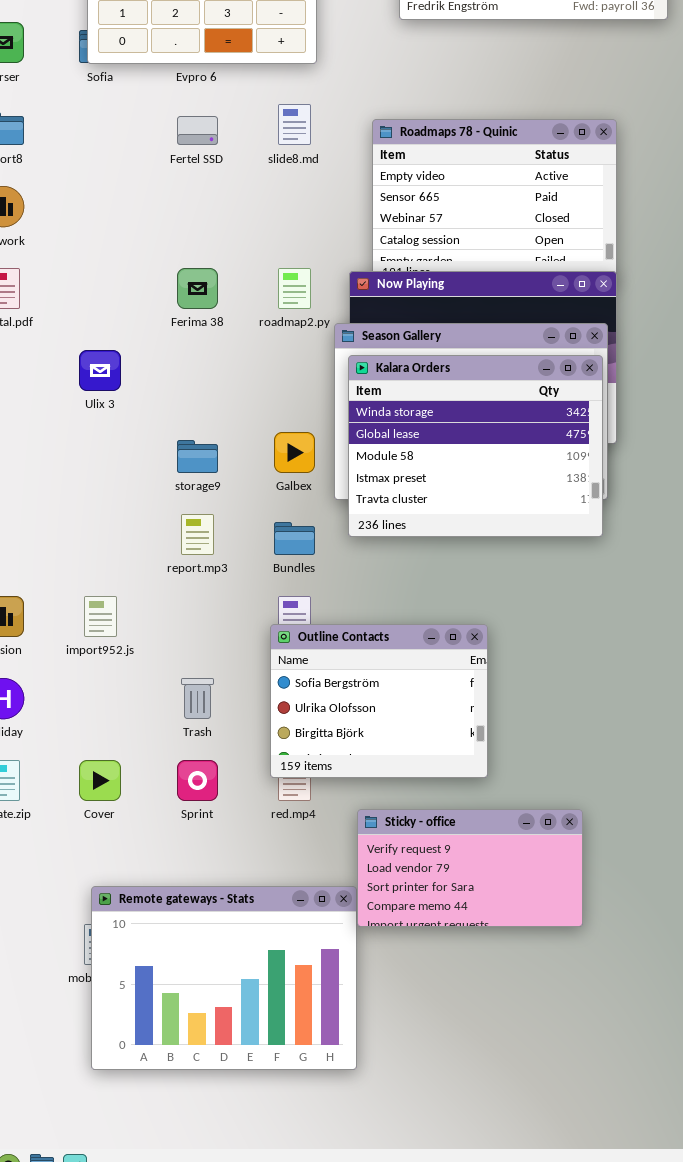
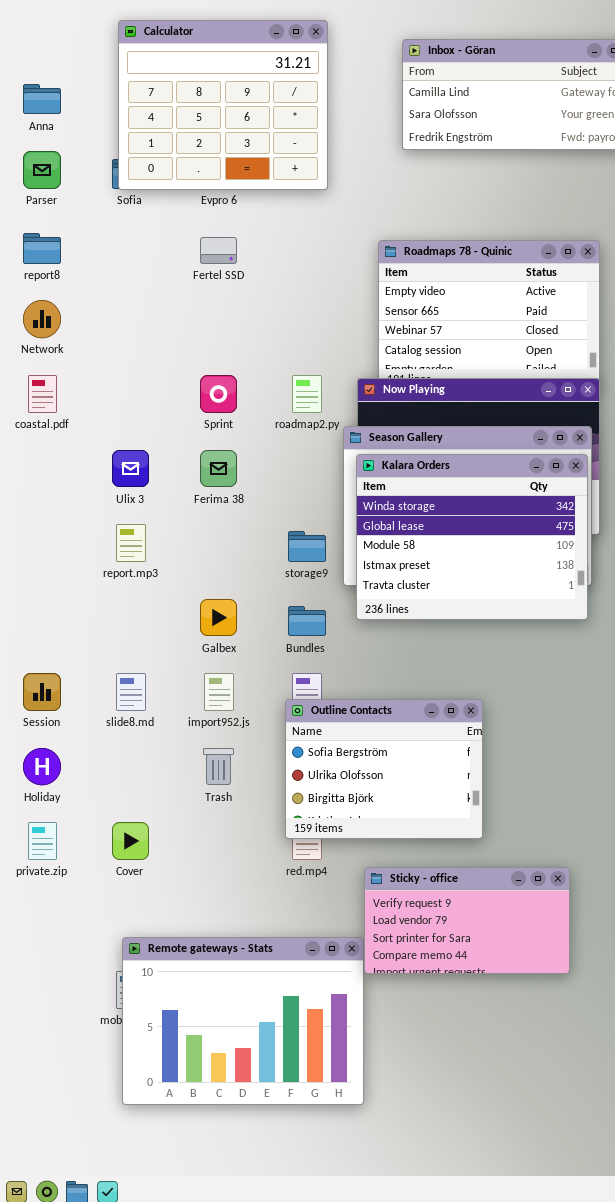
slide8.md: [278,104,311,145] -> [116,673,146,711], moved
Ferima 38: [177,268,218,309] -> [200,450,237,487], moved
Galbex: [274,432,315,473] -> [200,599,237,636], moved
storage9: [177,440,218,473] -> [288,531,326,562], moved
report.mp3: [181,514,214,555] -> [116,524,146,562], moved
import952.js: [84,596,117,637] -> [204,673,234,711], moved
Sprint: [177,760,218,801] -> [200,375,237,413], moved

